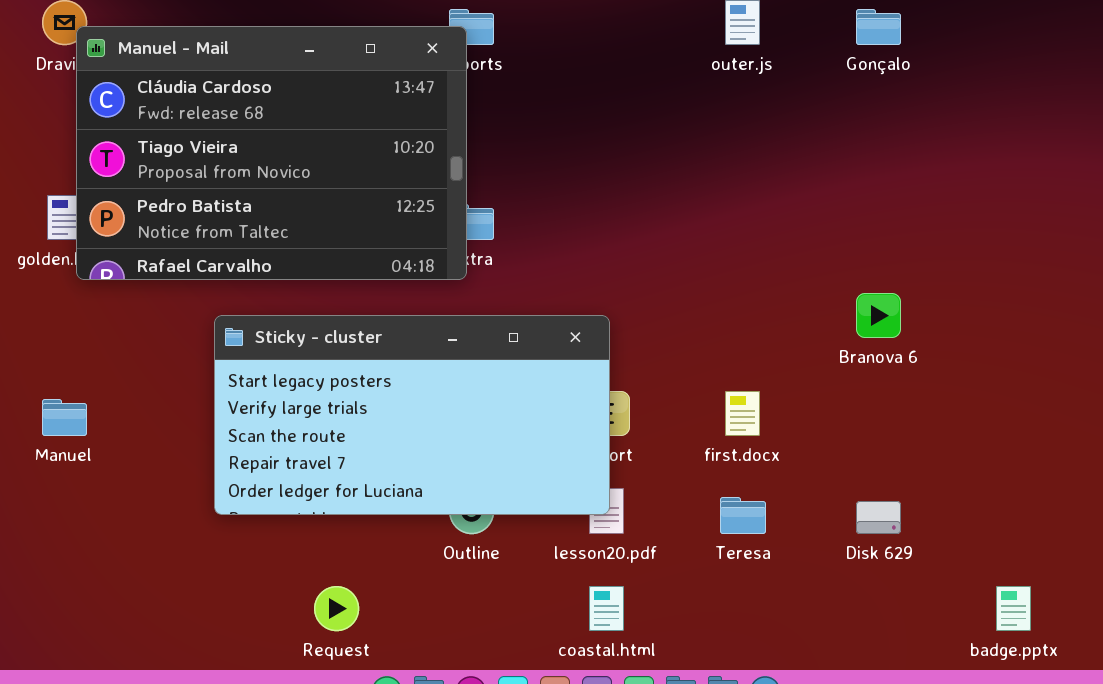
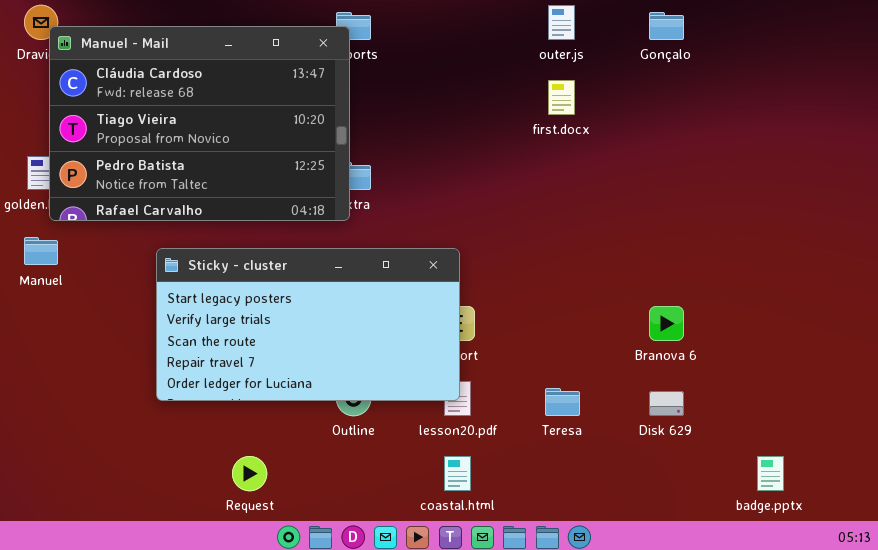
Branova 6: [856,293,901,338] -> [649,306,684,341], moved
first.docx: [725,391,760,436] -> [548,80,575,115], moved
Manuel: [42,399,87,436] -> [24,237,58,265], moved

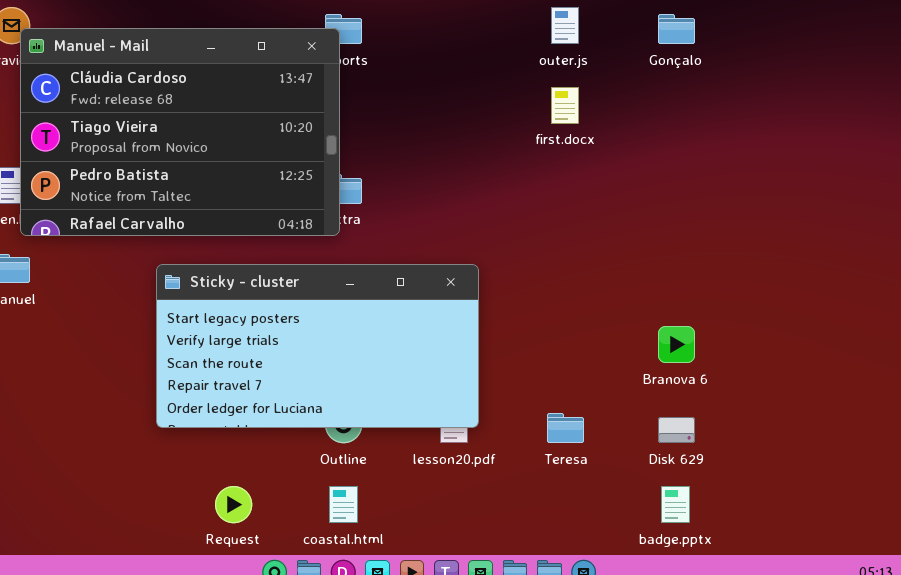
Sticky - cluster: [156,248,460,401] -> [156,264,479,428], moved
coastal.html: [444,456,471,491] -> [329,486,358,523], moved
badge.pptx: [757,456,784,491] -> [661,486,690,523], moved

